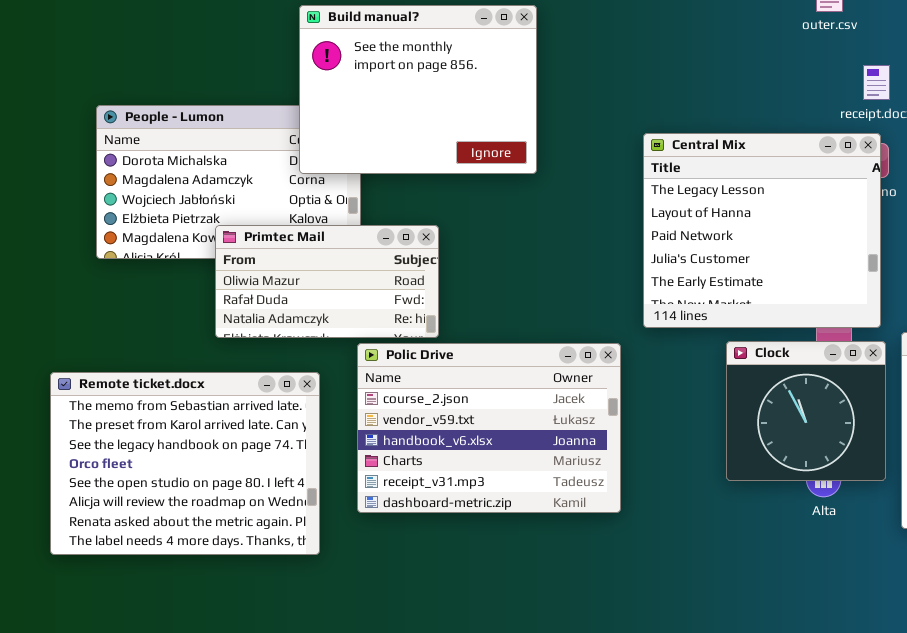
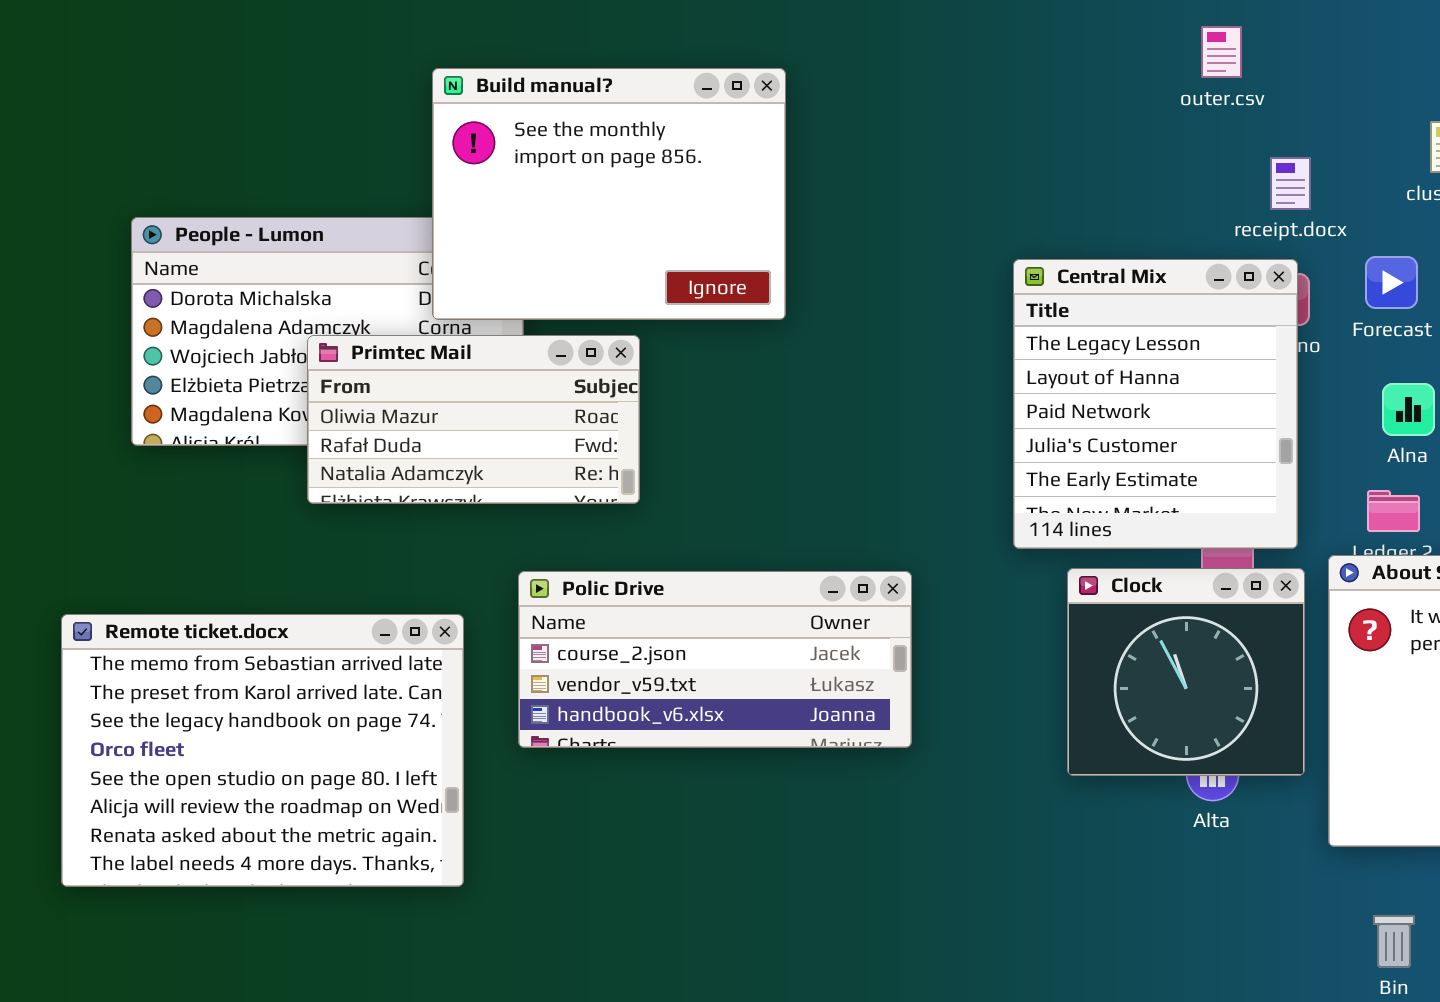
Central Mix: [643,133,881,328] -> [1013,259,1298,549], resized
Primtec Mail: [215,225,439,338] -> [307,335,640,504], moved
Polic Drive: [357,343,621,513] -> [518,571,912,748], resized

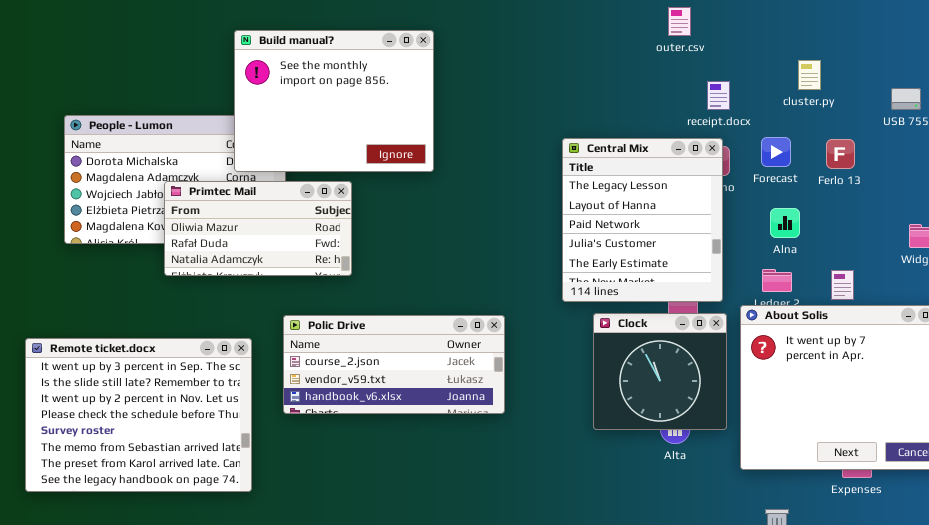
Remote ticket.docx: [61,614,464,887] -> [25,338,252,492], scrolled up 5 rows

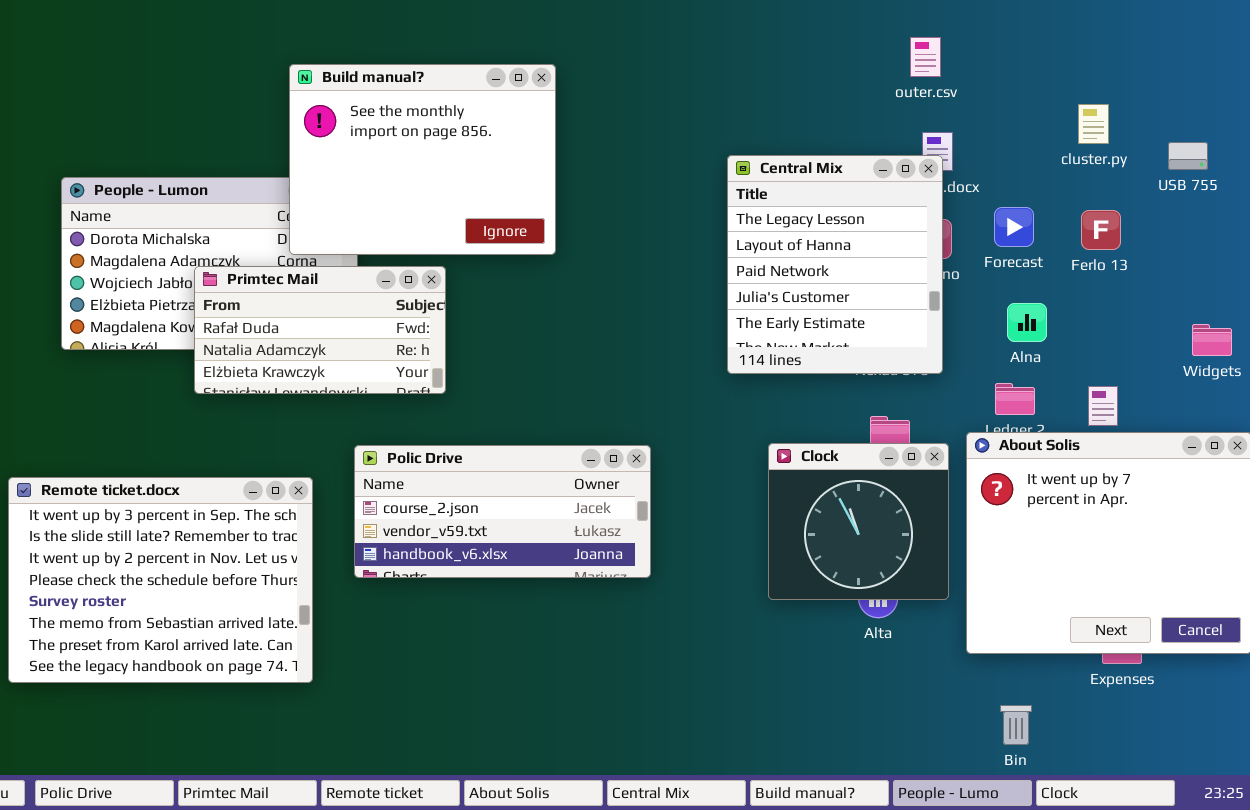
outer.csv: [668,7,691,36] -> [910,37,941,77], moved
cluster.py: [798,60,821,90] -> [1078,104,1109,144], moved
Central Mix: [562,138,723,302] -> [727,155,943,374], moved
Primtec Mail: [164,181,352,276] -> [194,266,446,394], scrolled down 1 row

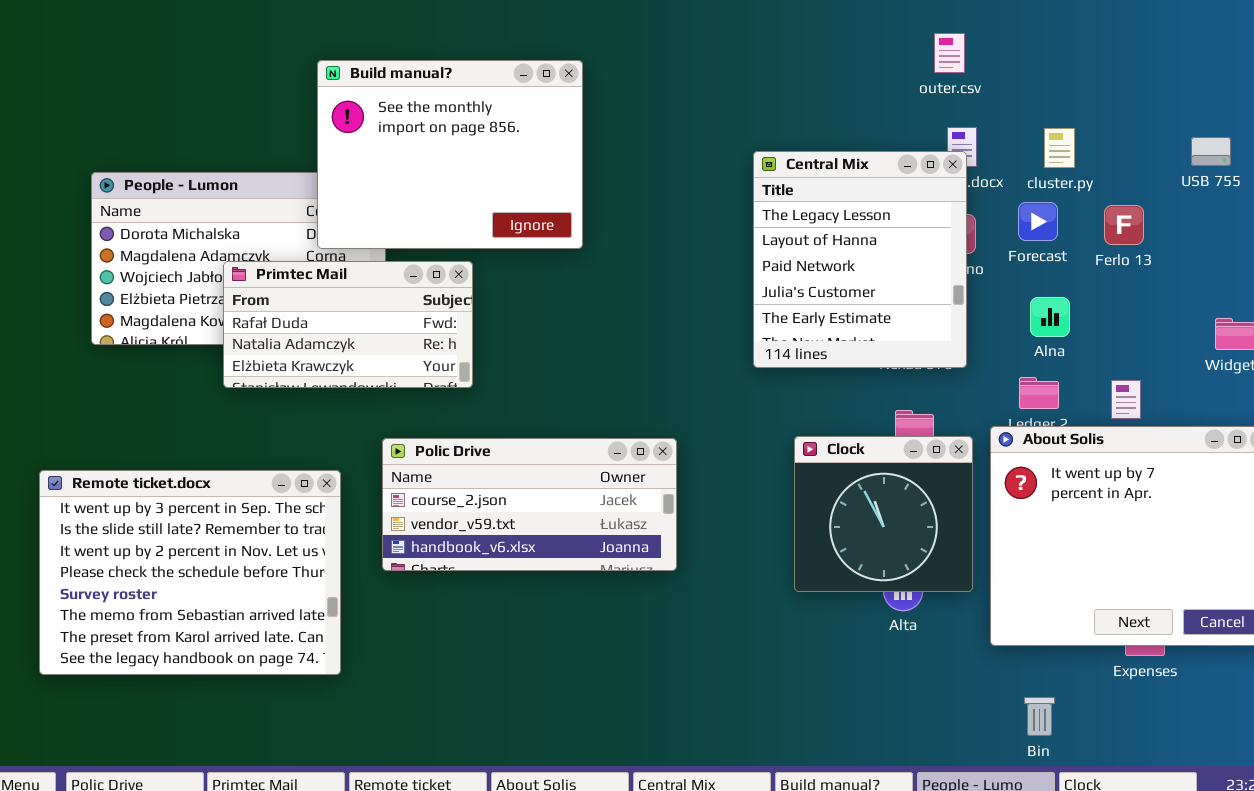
cluster.py: [1078,104,1109,144] -> [1044,128,1075,168], moved

